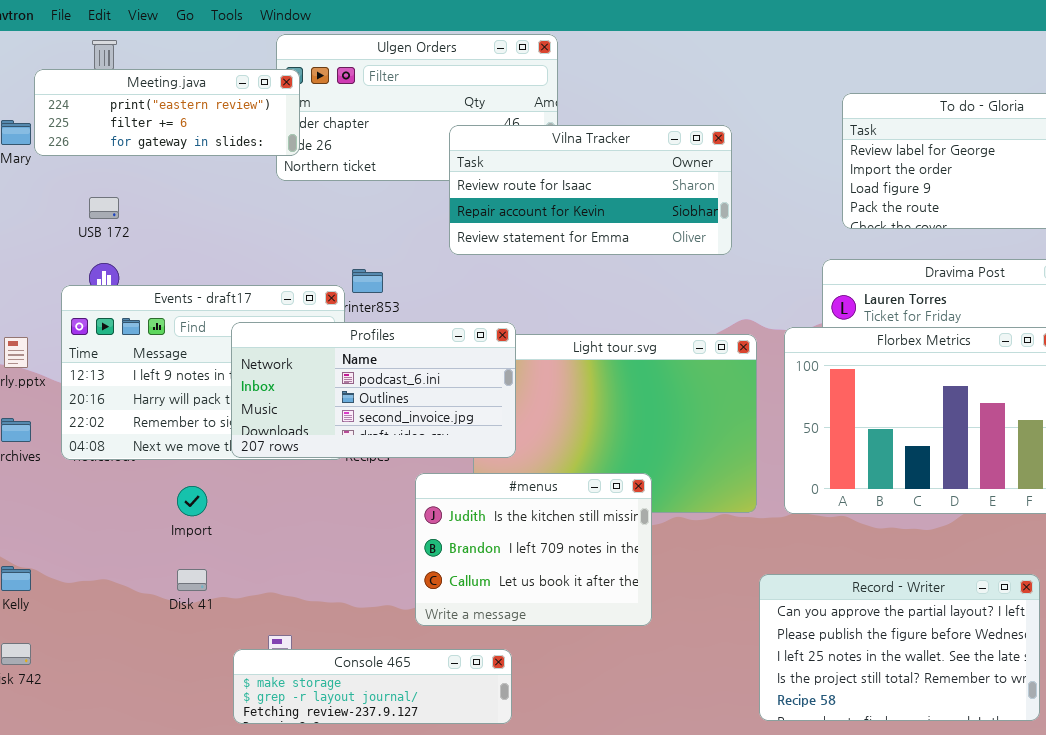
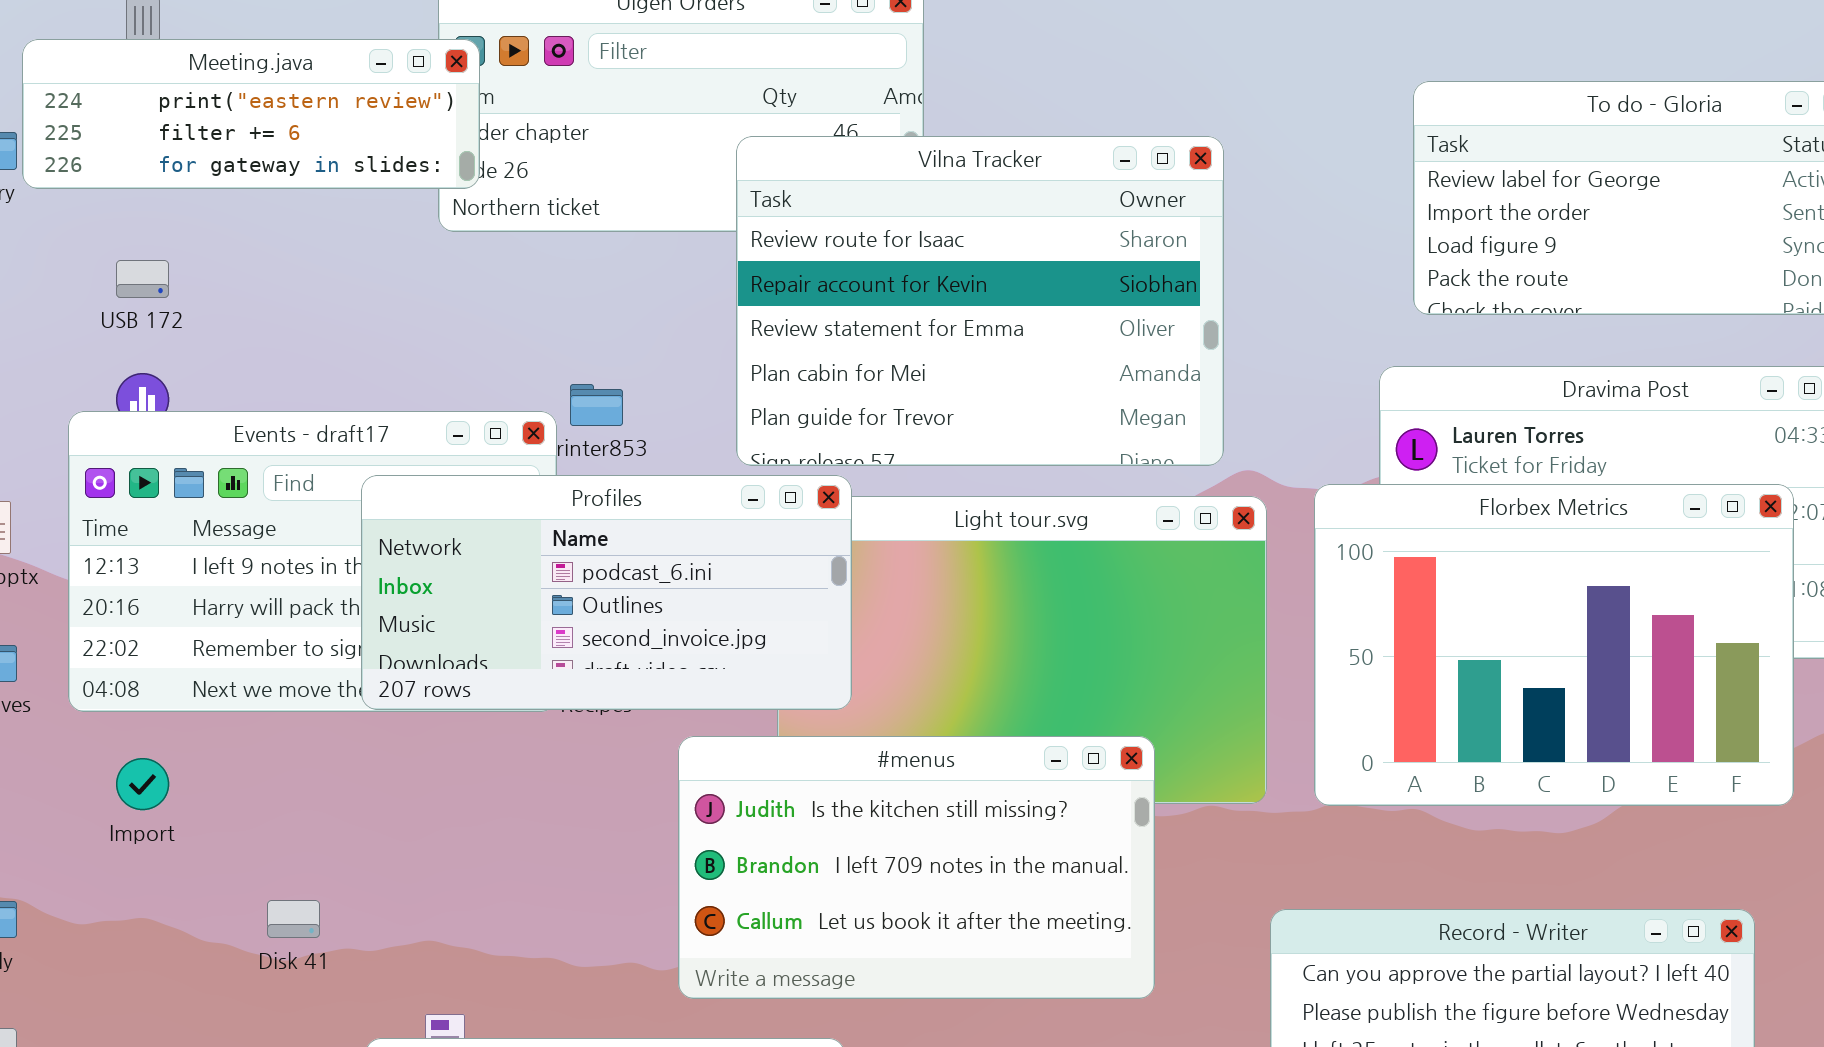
Vilna Tracker: [449,125,732,255] -> [736,136,1224,466], resized
#menus: [415,473,652,626] -> [678,736,1155,999], resized
Import: [177,486,207,516] -> [116,758,169,810], moved

